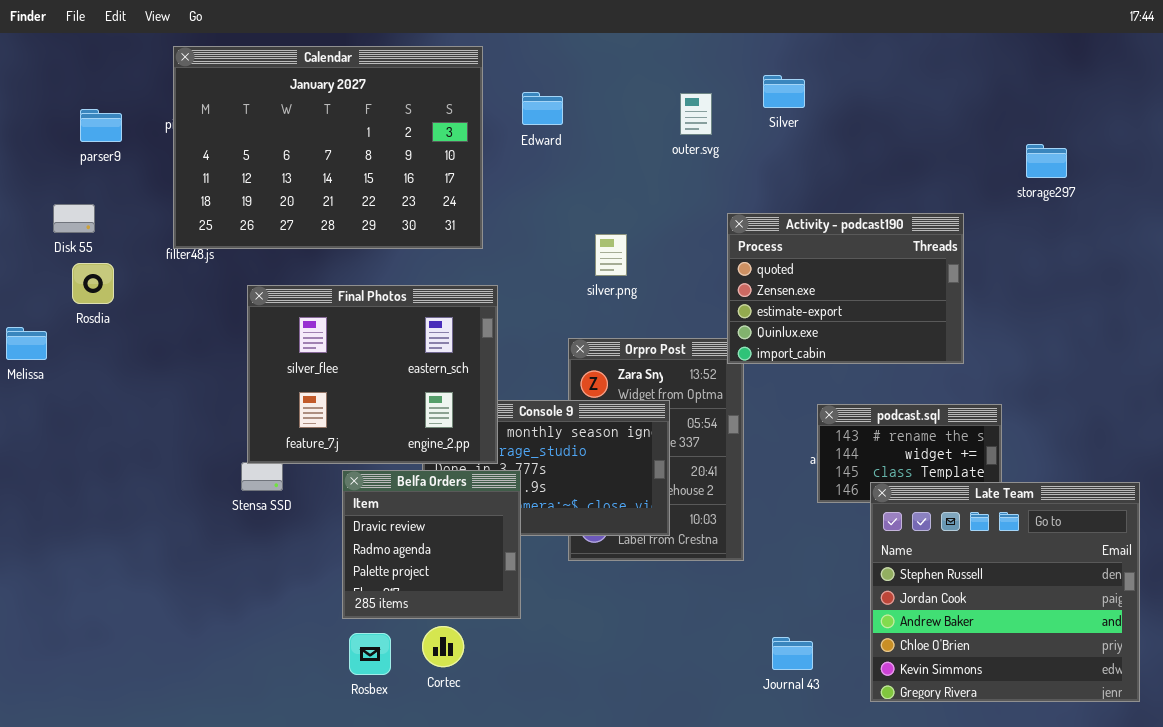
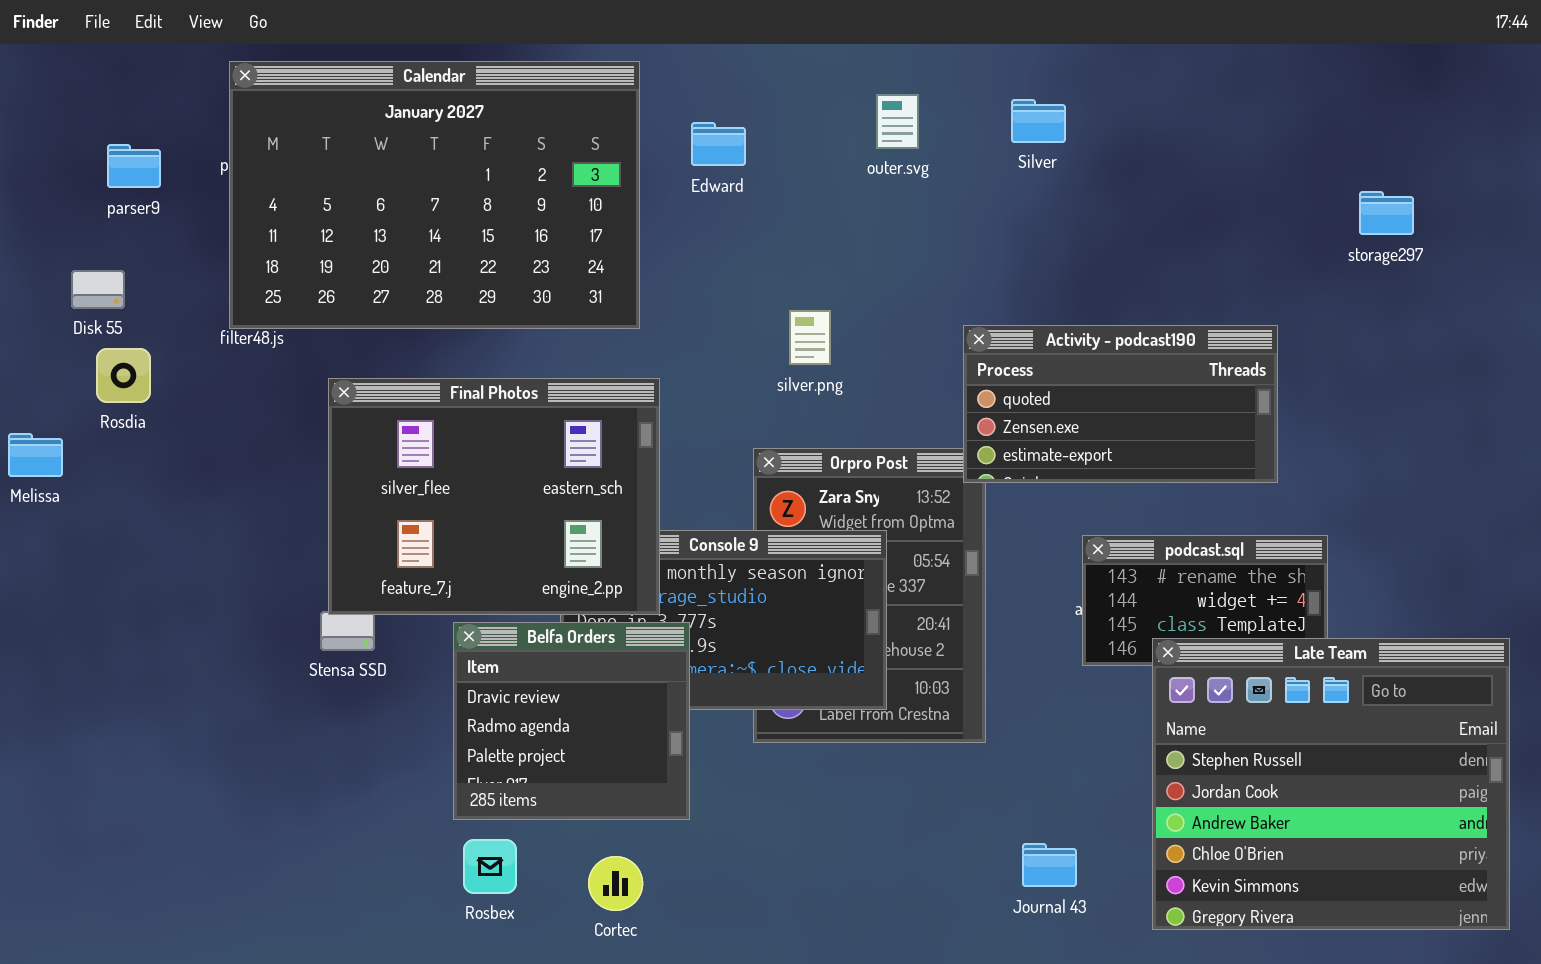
outer.svg: [680,93,712,135] -> [876,94,919,149], moved
Activity - podcast190: [727,213,964,364] -> [963,325,1278,483], resized
Cortec: [422,626,464,667] -> [588,856,643,911], moved

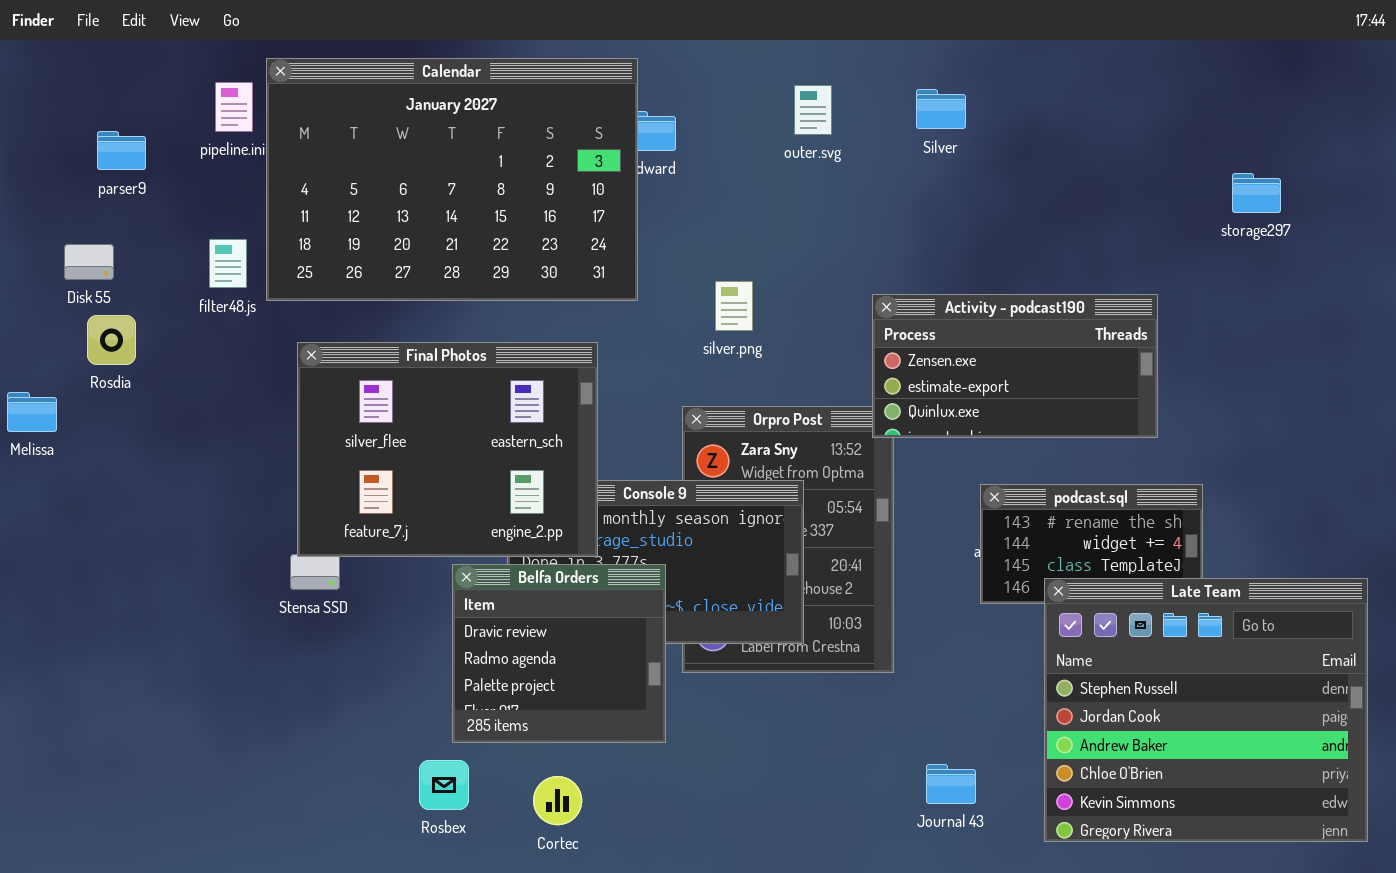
Calendar: [229,61,640,329] -> [266,58,638,301], moved
Activity - podcast190: [963,325,1278,483] -> [872,294,1158,438], scrolled down 1 row
Belfa Orders: [453,622,690,820] -> [452,564,666,743], moved

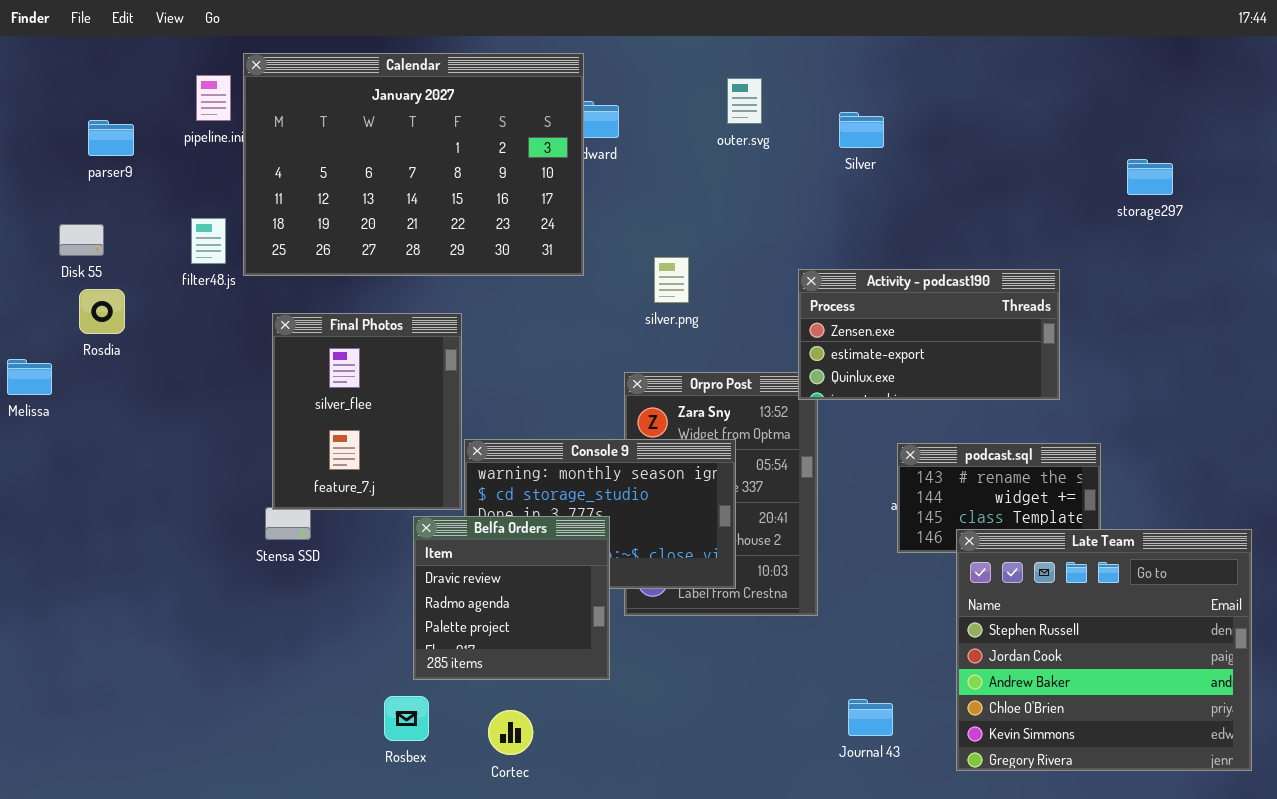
Silver: [916,89,966,129] -> [839,112,884,148], moved
Final Photos: [297,342,598,557] -> [272,313,462,510], resized

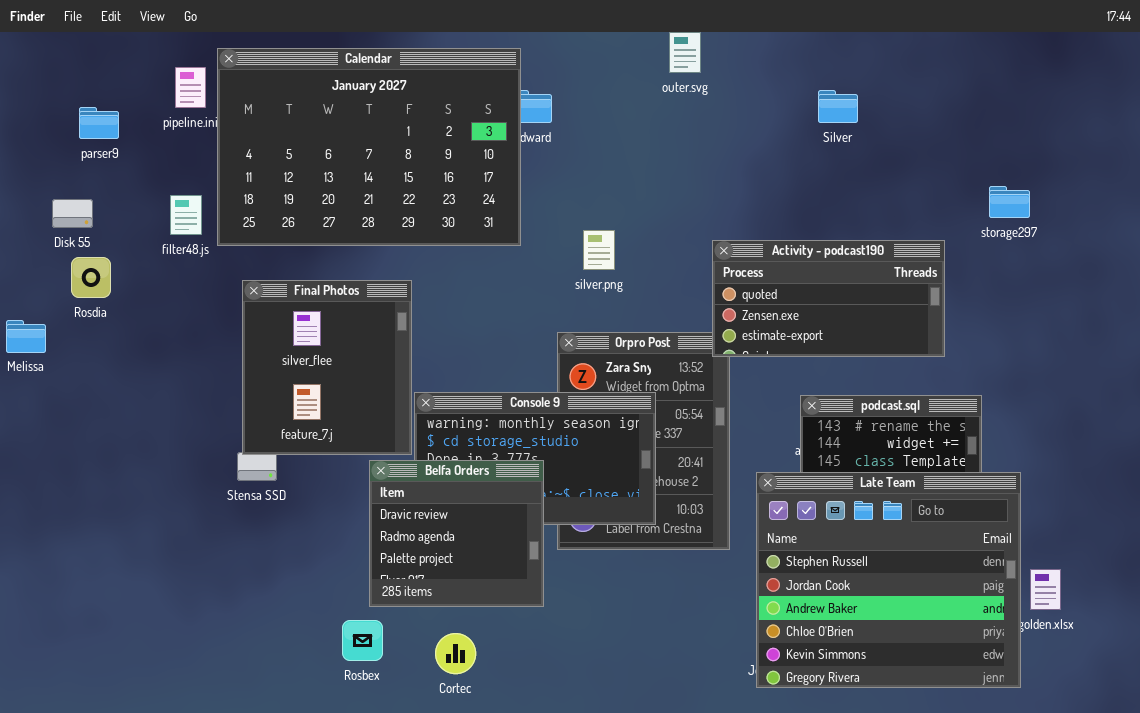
outer.svg: [727,78,762,124] -> [669,32,701,73], moved
Silver: [839,112,884,148] -> [818,90,858,123], moved
storage297: [1127,159,1173,195] -> [989,186,1030,218], moved
Activity - podcast190: [798,269,1060,400] -> [712,240,945,357], scrolled up 1 row
Late Team: [956,529,1252,771] -> [756,472,1021,688], moved

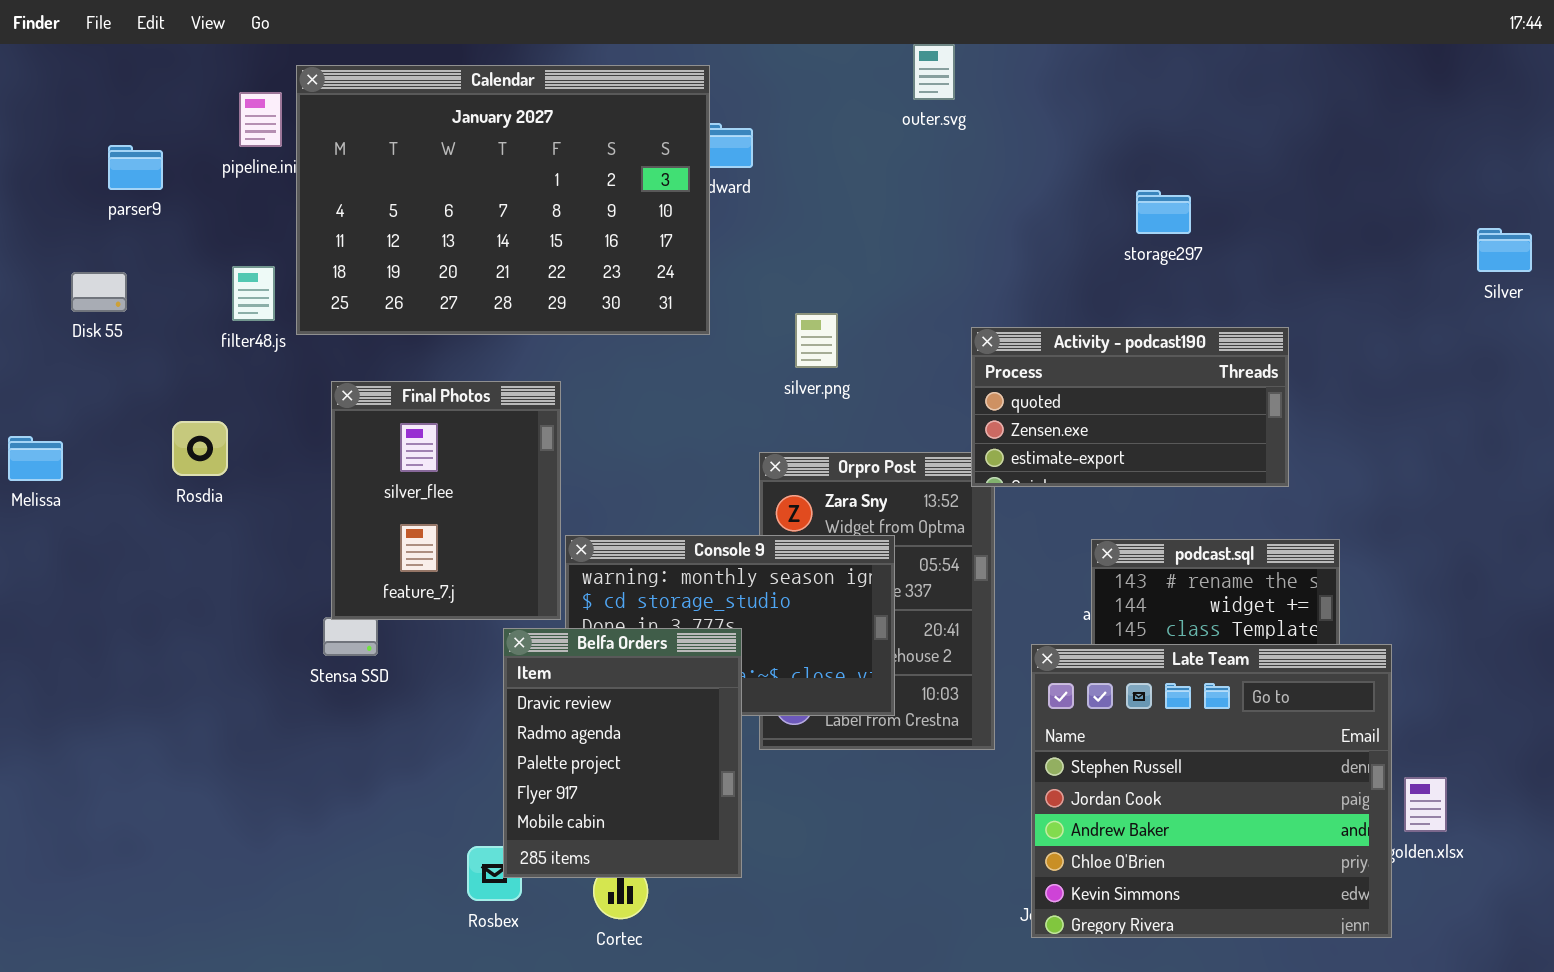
Silver: [818,90,858,123] -> [1477,228,1532,272], moved
storage297: [989,186,1030,218] -> [1136,190,1191,234], moved
Rosdia: [71,257,111,298] -> [172,421,228,476], moved
Belfa Orders: [369,460,544,607] -> [503,628,742,878], resized

